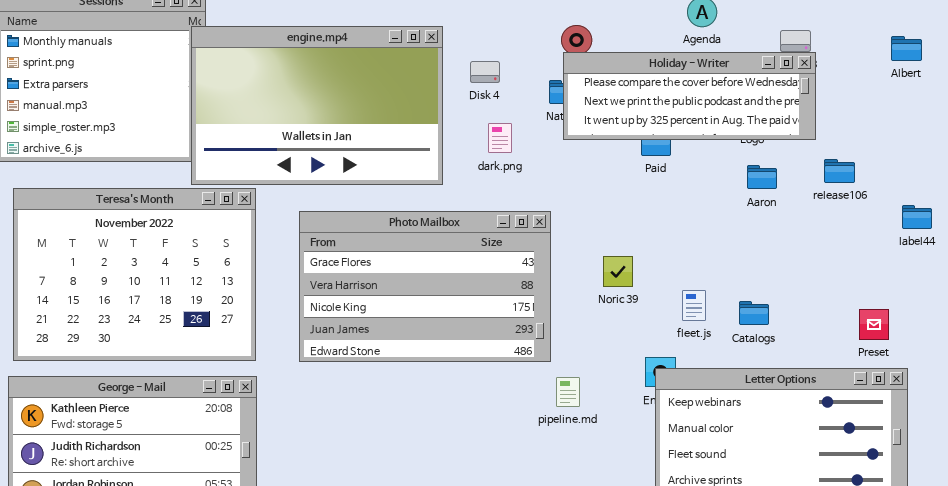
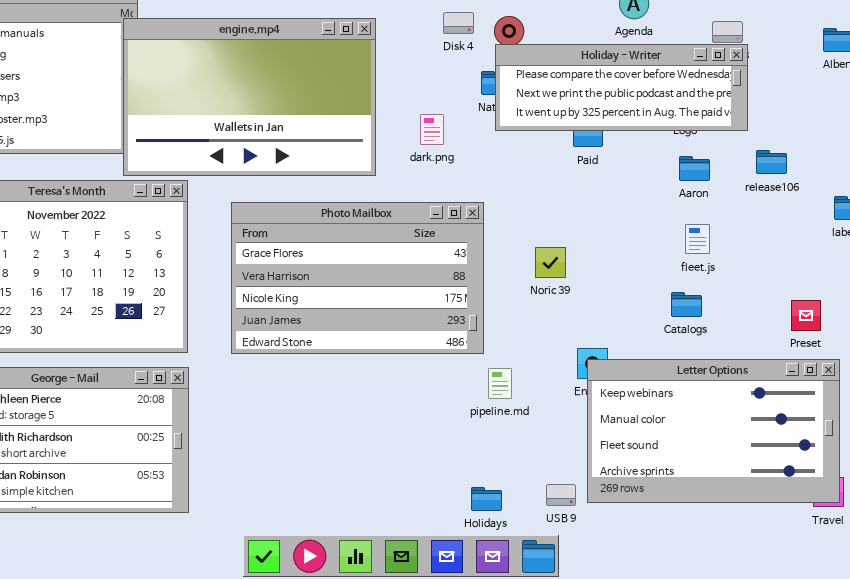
Disk 4: [470,61,500,83] -> [443,12,474,34], moved
fleet.js: [682,290,706,321] -> [685,224,710,254], moved

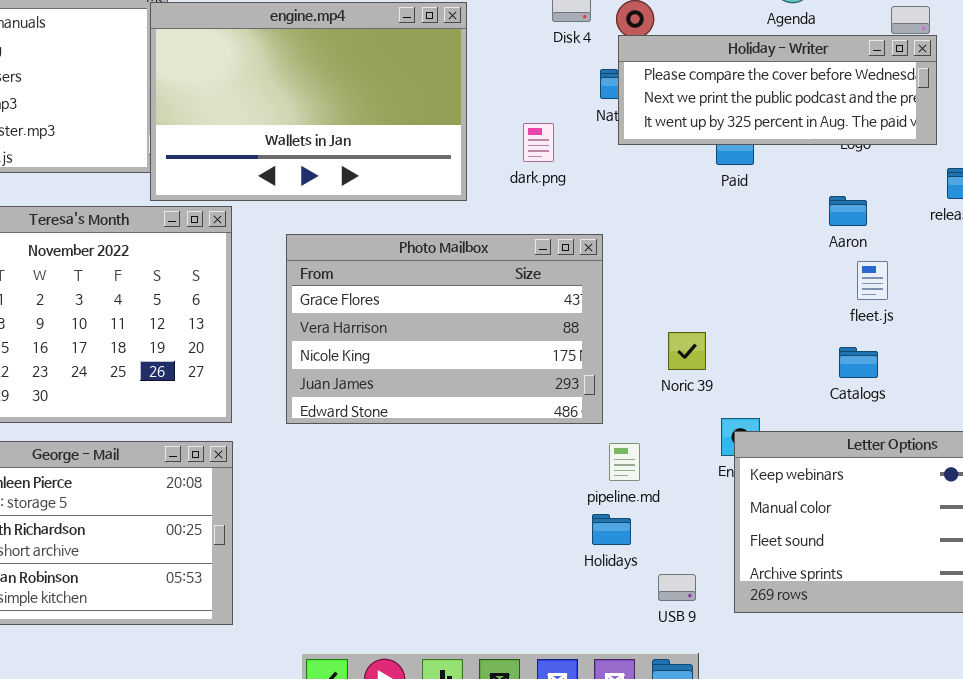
Aaron: [679,156,710,181] -> [829,196,867,226], moved
Noric 39: [535,247,566,278] -> [668,332,706,370], moved
USB 9: [546,484,576,506] -> [658,574,696,601], moved
Holidays: [471,487,502,511] -> [592,514,631,545], moved

